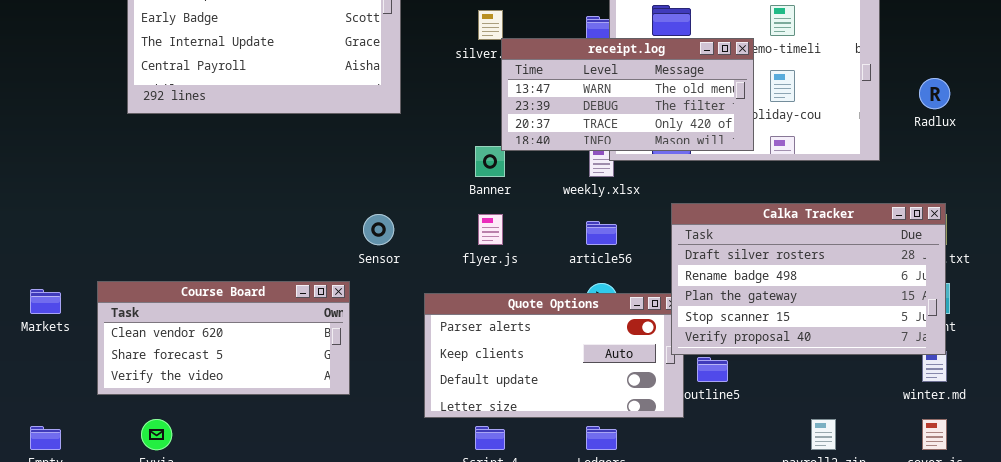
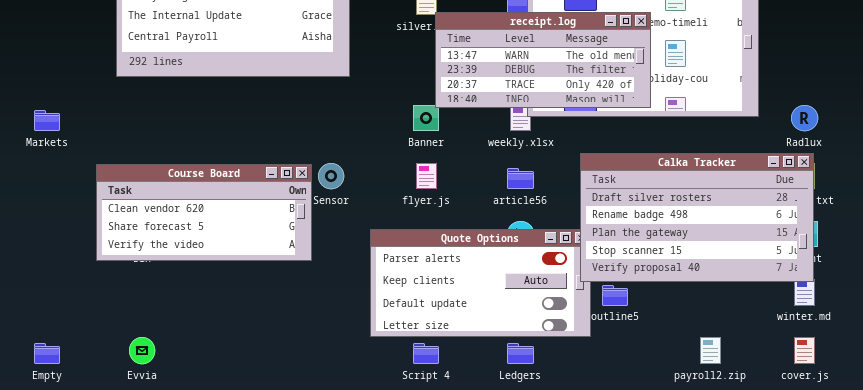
Radlux: [919,78,950,109] -> [791,105,818,131], moved
Course Board: [97,281,350,395] -> [96,164,312,261], moved
Markets: [30,289,61,314] -> [34,110,60,131], moved

